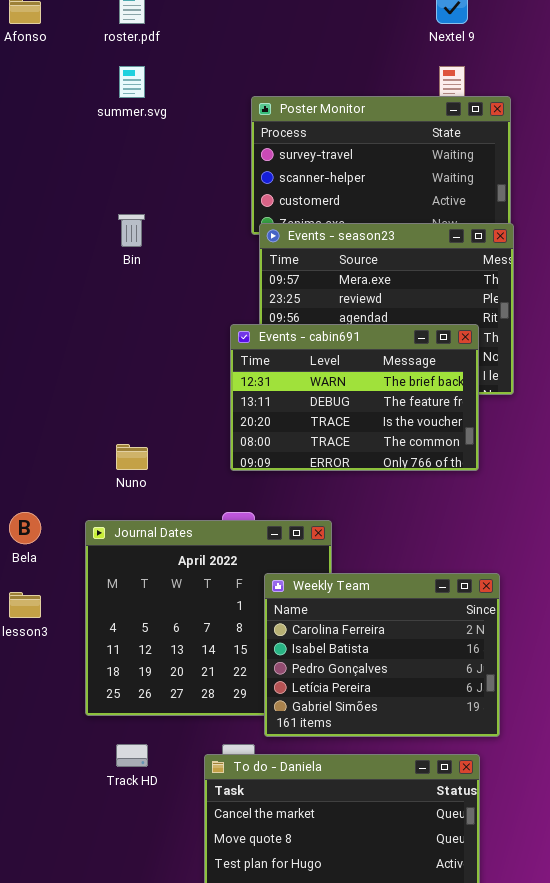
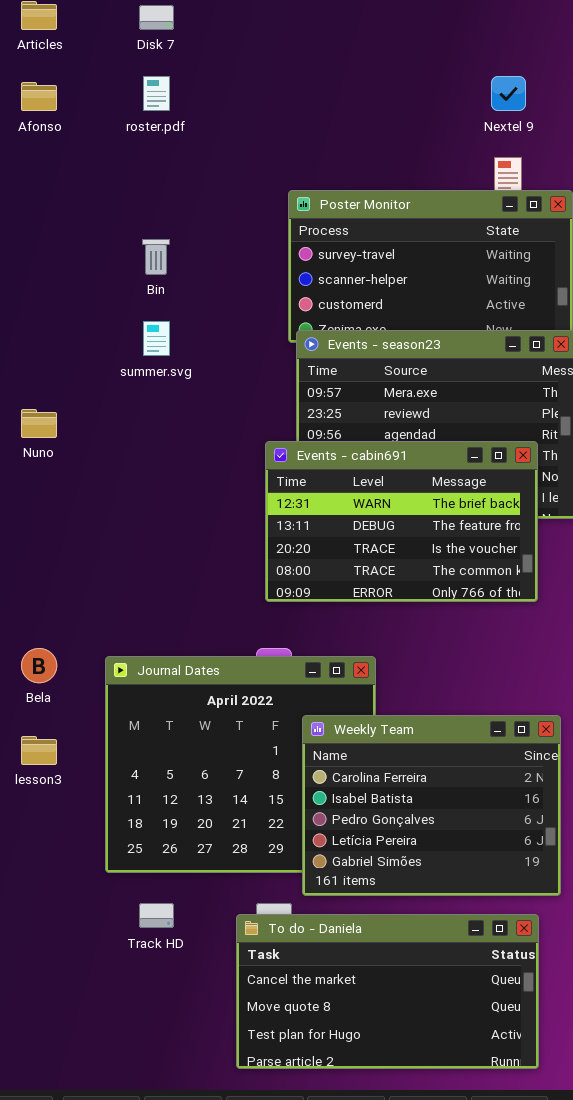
summer.svg: [119,66,145,98] -> [143,321,170,356], moved
Bin: [118,214,145,247] -> [142,239,170,275], moved
Nuno: [116,444,148,470] -> [21,409,57,438], moved

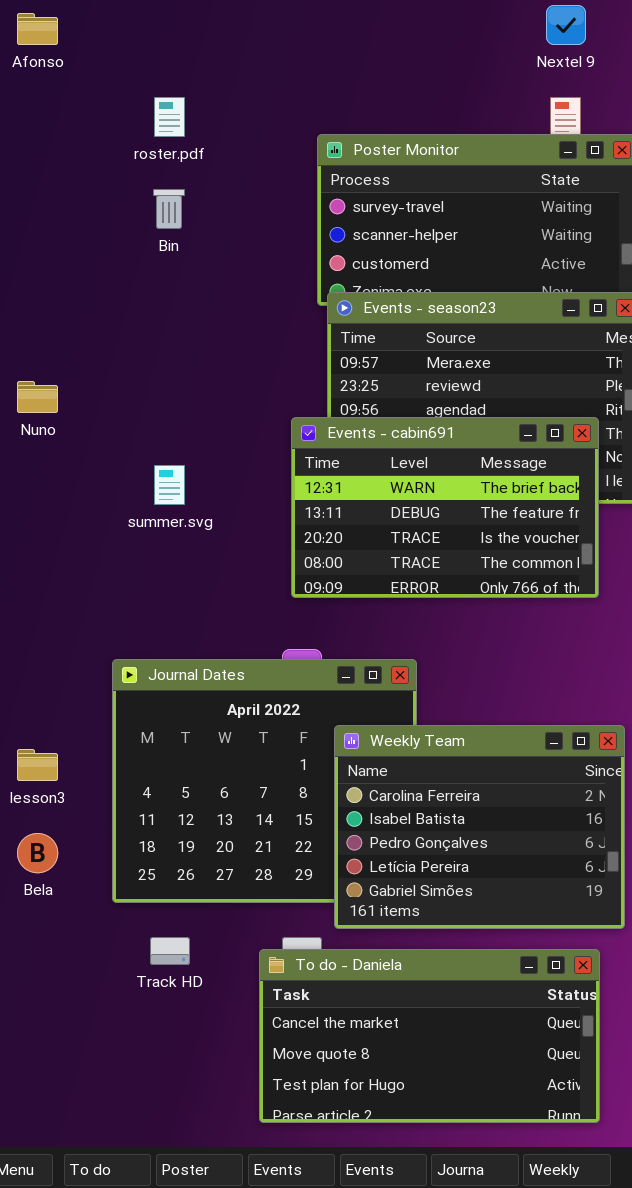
roster.pdf: [143,76,170,111] -> [154,97,185,137], moved
summer.svg: [143,321,170,356] -> [154,465,185,505], moved
Bela: [21,648,57,683] -> [17,833,58,873], moved

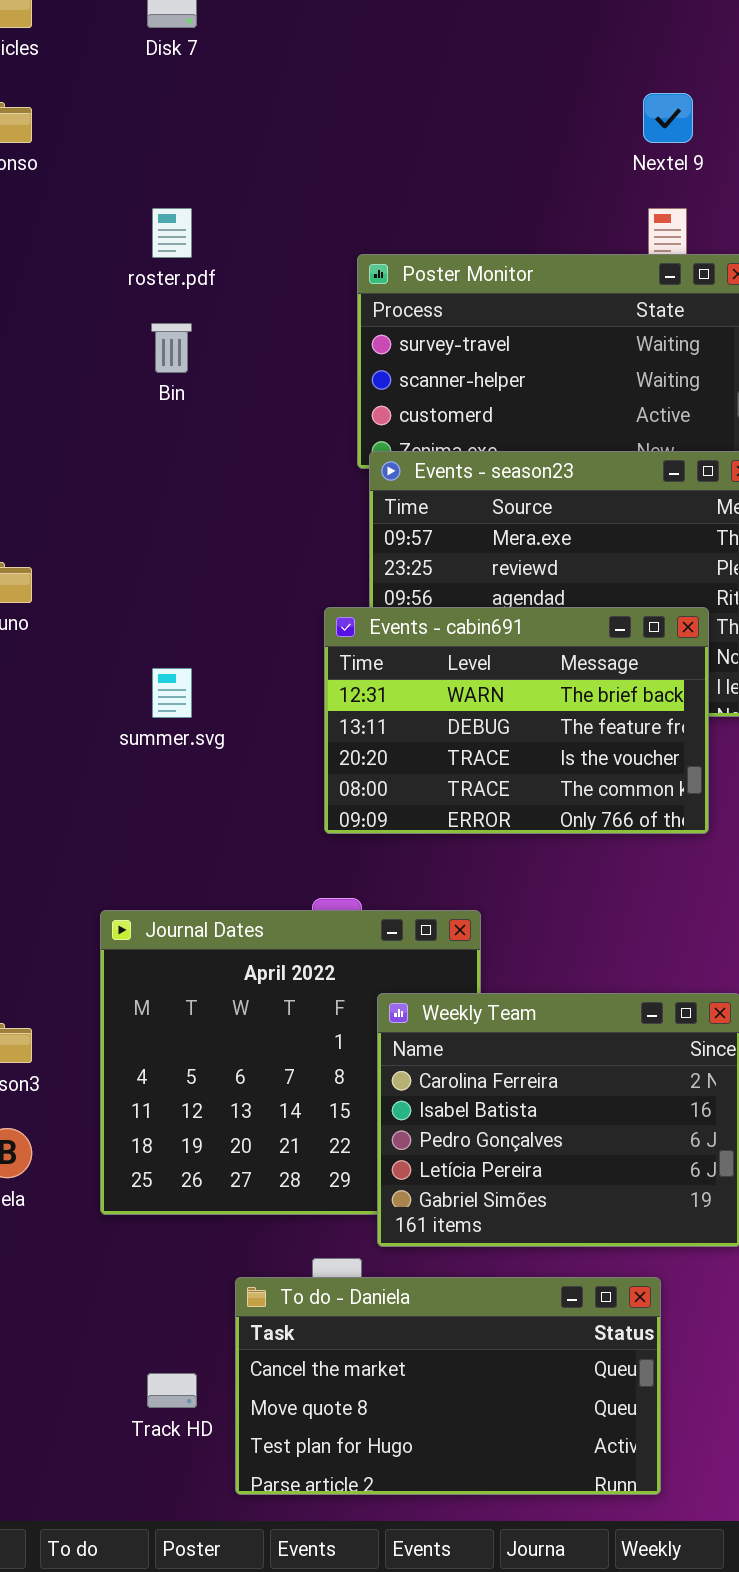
Track HD: [150,937,190,965] -> [147,1373,197,1408], moved
To do - Daniela: [259,949,600,1123] -> [235,1277,661,1495], moved

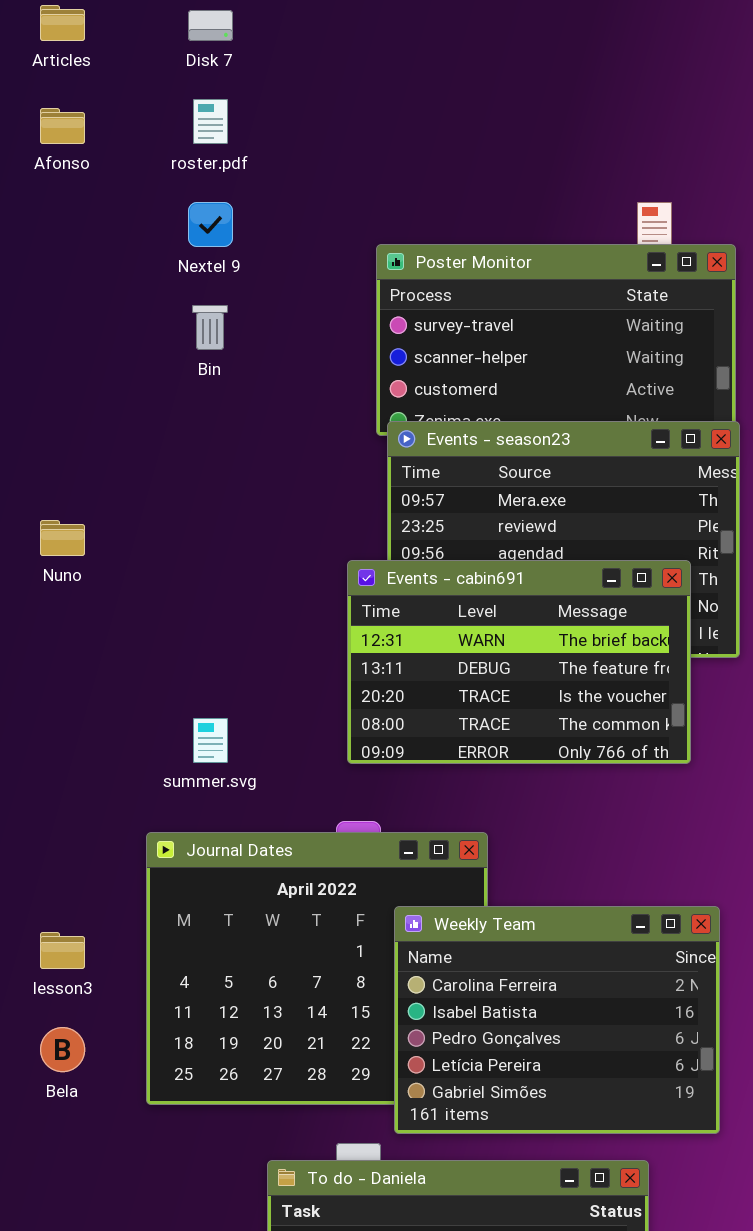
Nextel 9: [643,93,693,143] -> [188,202,233,247], moved
roster.pdf: [152,208,192,258] -> [193,99,228,144], moved
summer.svg: [152,668,192,718] -> [193,718,228,763], moved

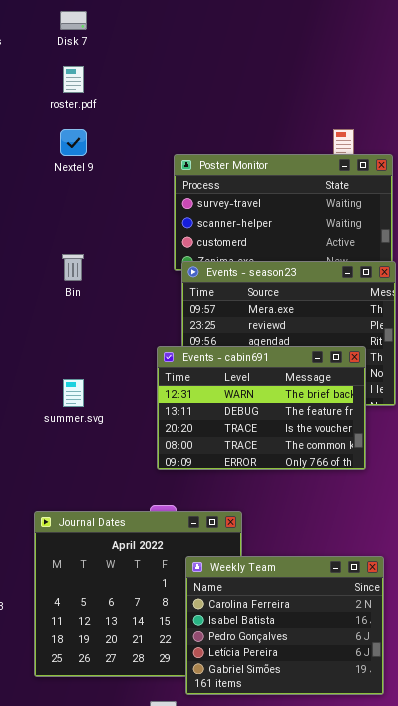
Bin: [192,305,228,350] -> [62,254,84,281], moved
summer.svg: [193,718,228,763] -> [63,379,84,407], moved

